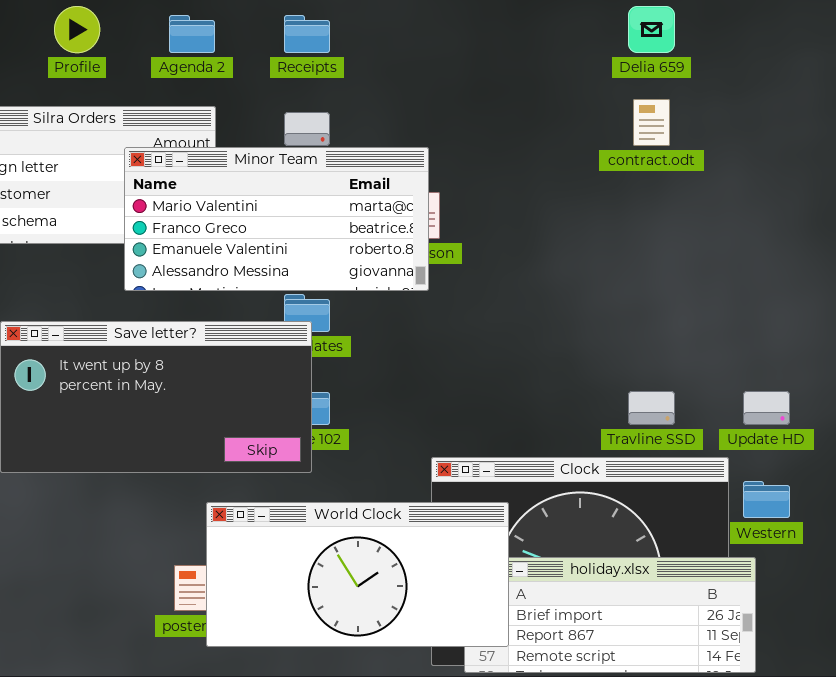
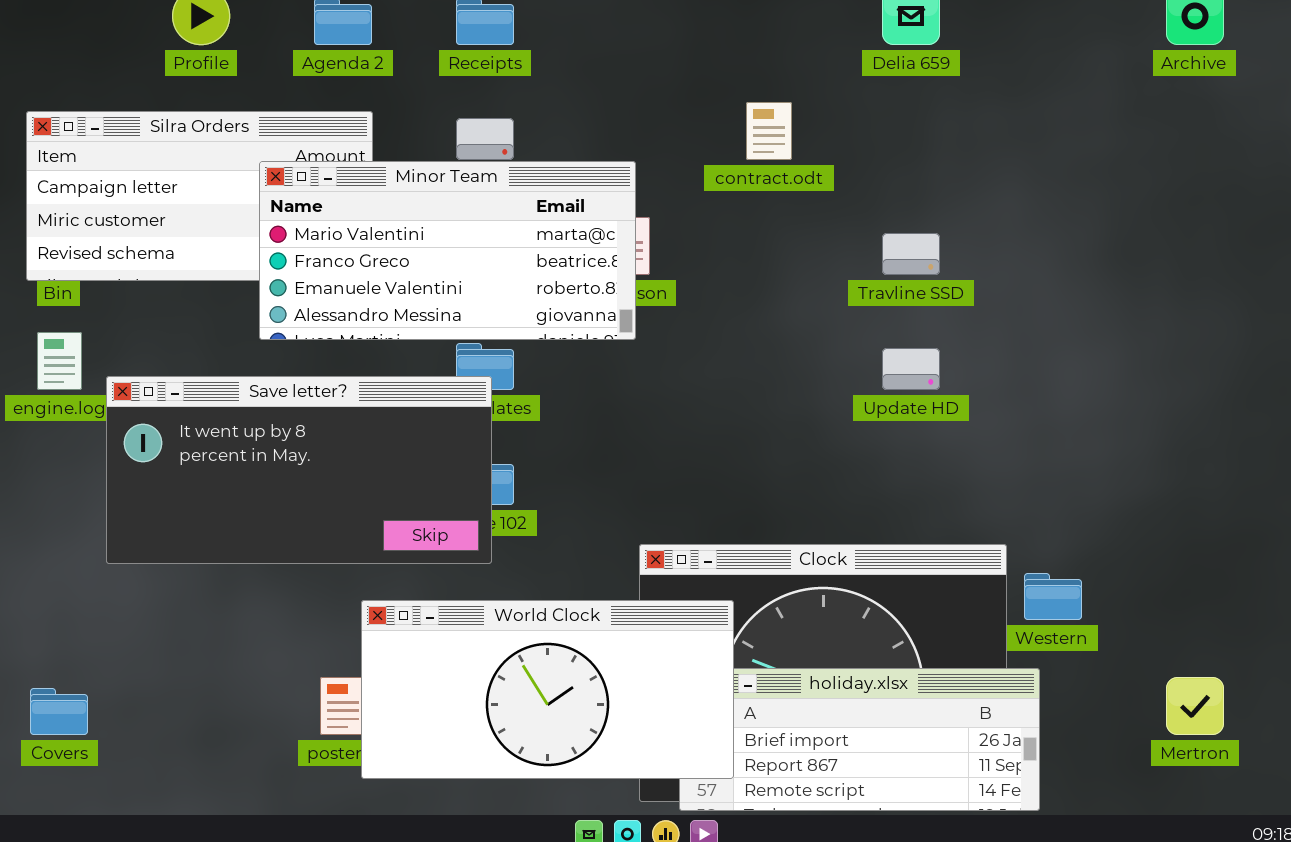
contract.odt: [633,99,670,146] -> [746,102,792,160], moved
Travline SSD: [628,391,675,425] -> [882,233,940,275], moved
Update HD: [743,391,790,425] -> [882,348,940,390], moved

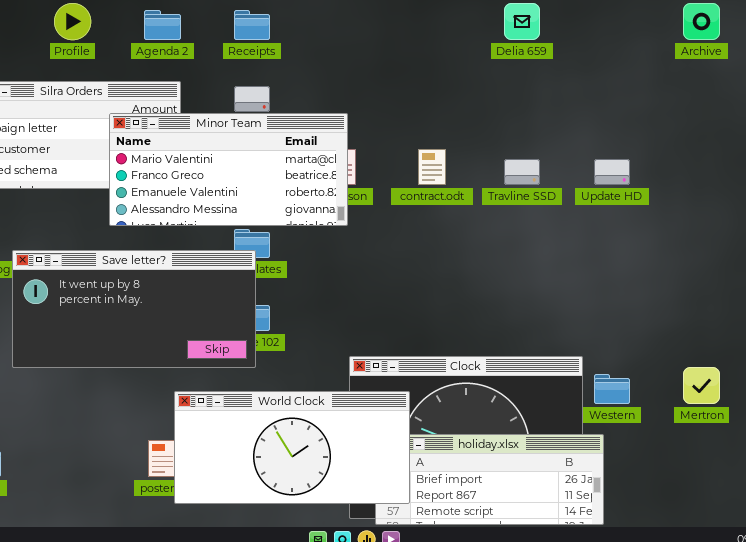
contract.odt: [746,102,792,160] -> [418,149,446,185], moved
Update HD: [882,348,940,390] -> [594,159,630,185], moved
Mertron: [1166,677,1224,735] -> [683,367,720,404], moved

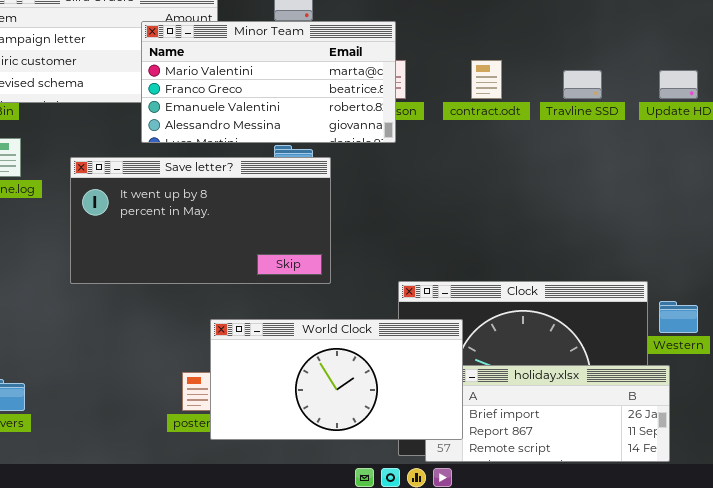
Save letter?: [12,250,256,368] -> [70,157,331,284], moved

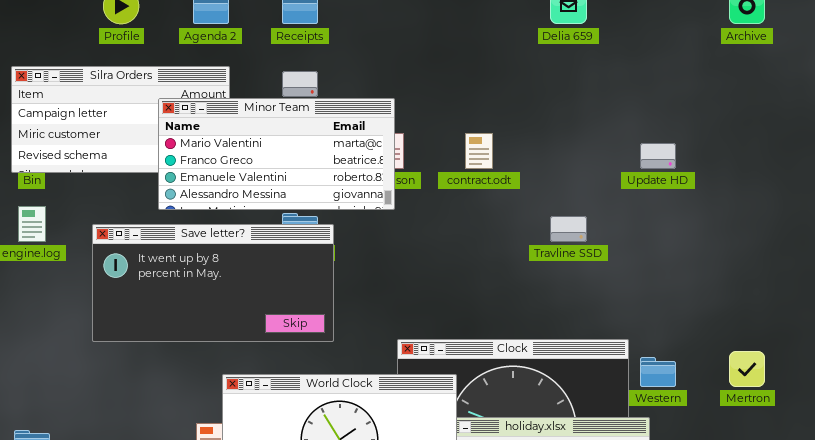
Travline SSD: [563,70,602,99] -> [550,216,587,242], moved

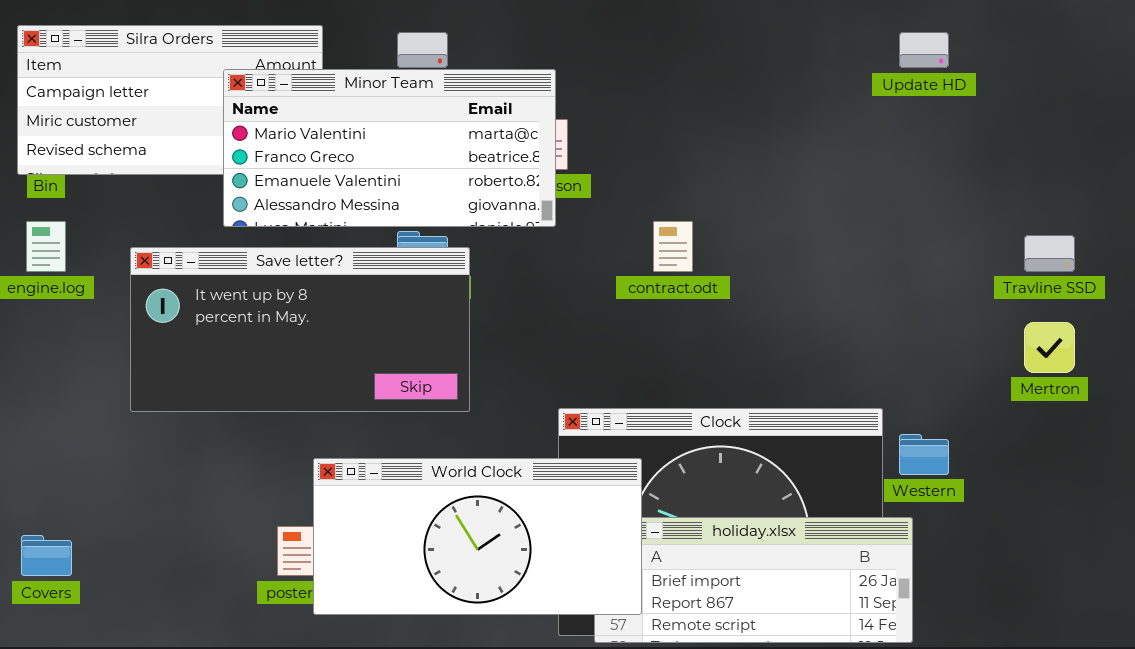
contract.odt: [465,133,493,169] -> [653,221,693,272], moved
Update HD: [640,143,676,169] -> [899,32,949,68], moved
Travline SSD: [550,216,587,242] -> [1024,235,1075,272], moved
Mertron: [729,351,765,387] -> [1024,322,1075,373], moved

